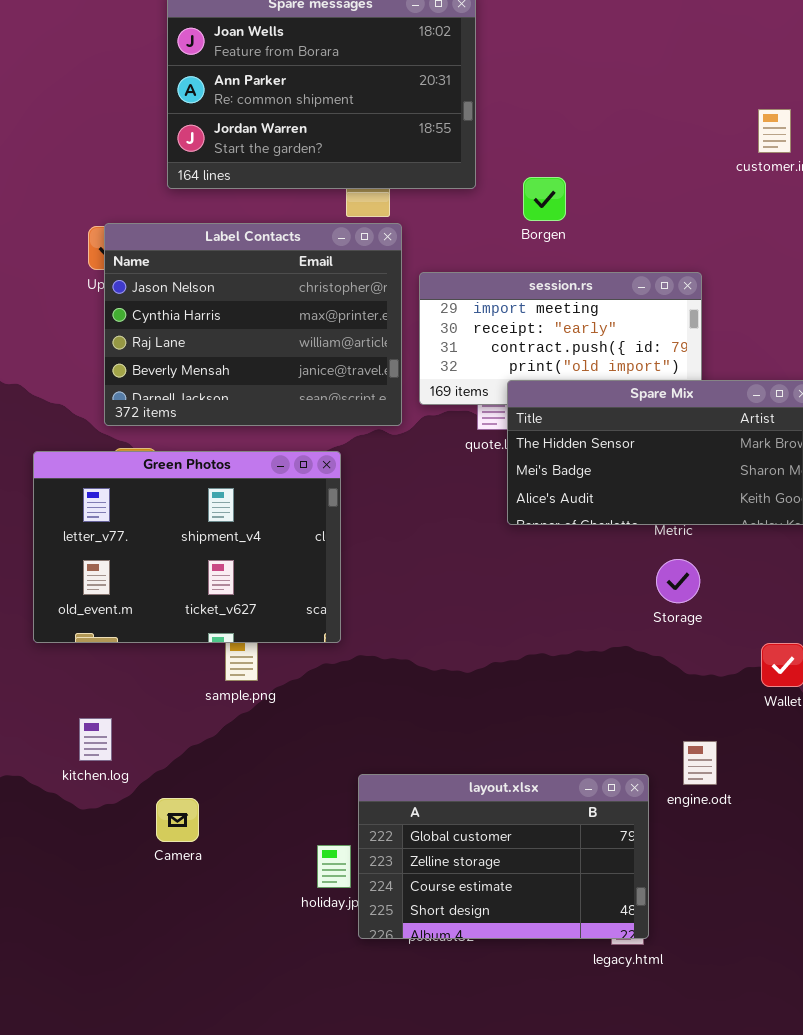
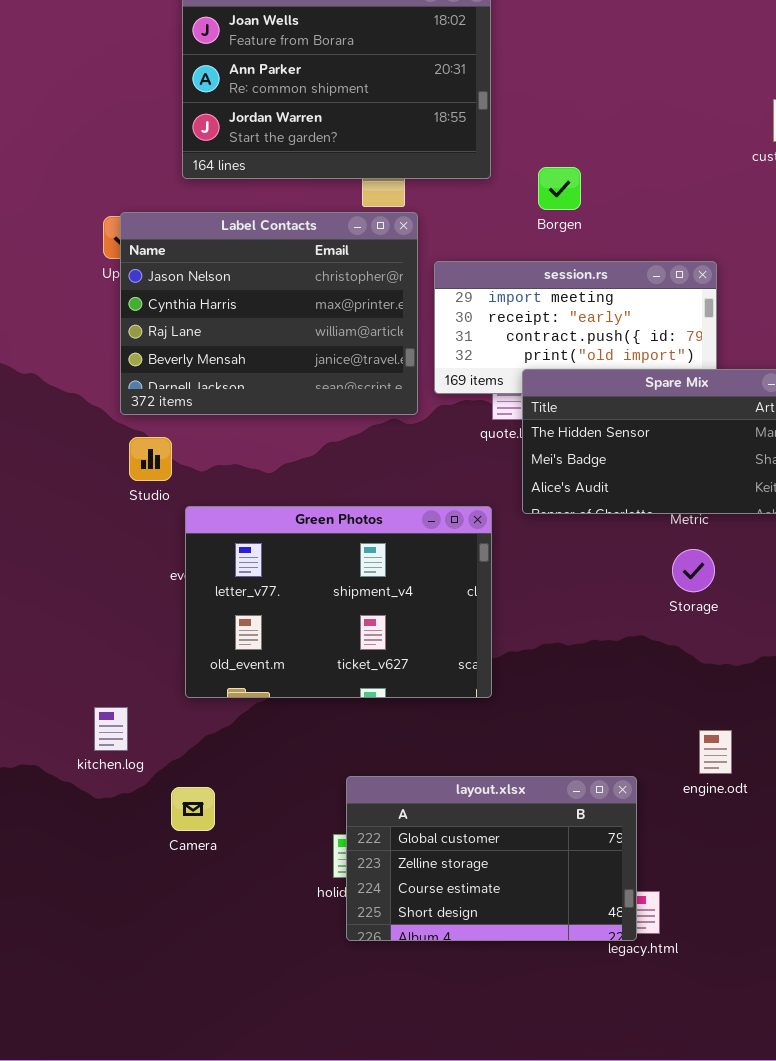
Green Photos: [33,451,341,643] -> [185,506,492,698], moved
layout.xlsx: [358,774,649,939] -> [346,776,637,941], moved

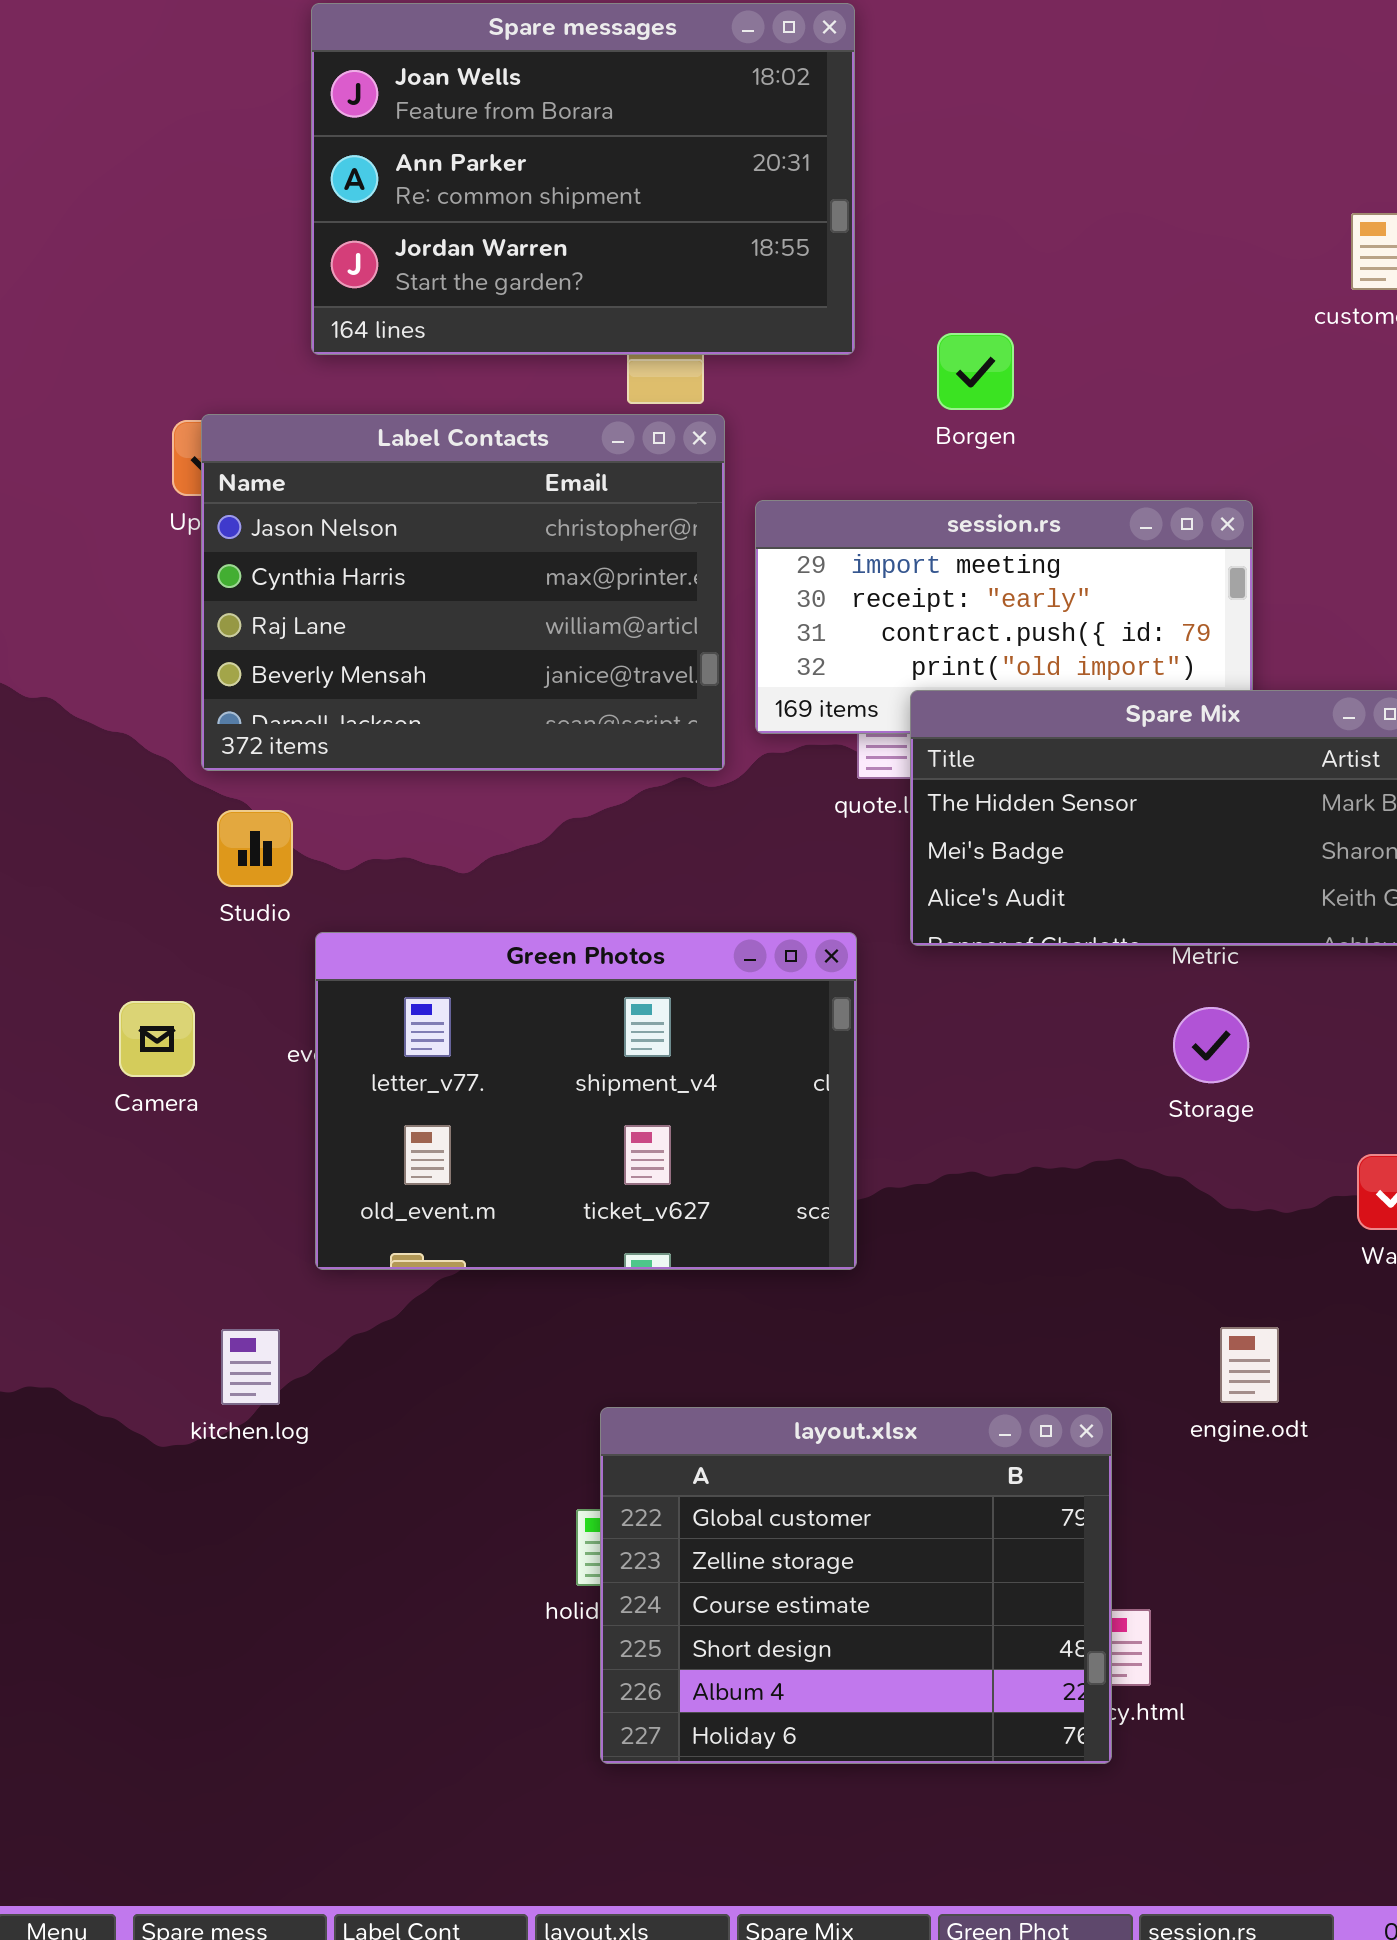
kitchen.log: [94,707,128,751] -> [221,1329,280,1405], moved
layout.xlsx: [346,776,637,941] -> [600,1407,1112,1764], resized
Camera: [171,787,215,831] -> [119,1001,195,1077], moved

